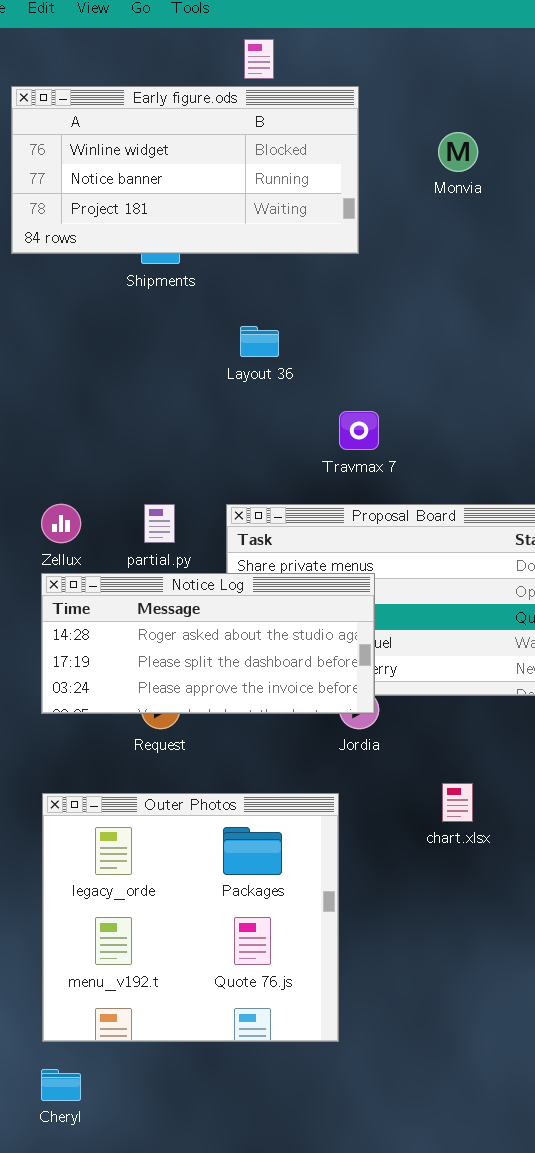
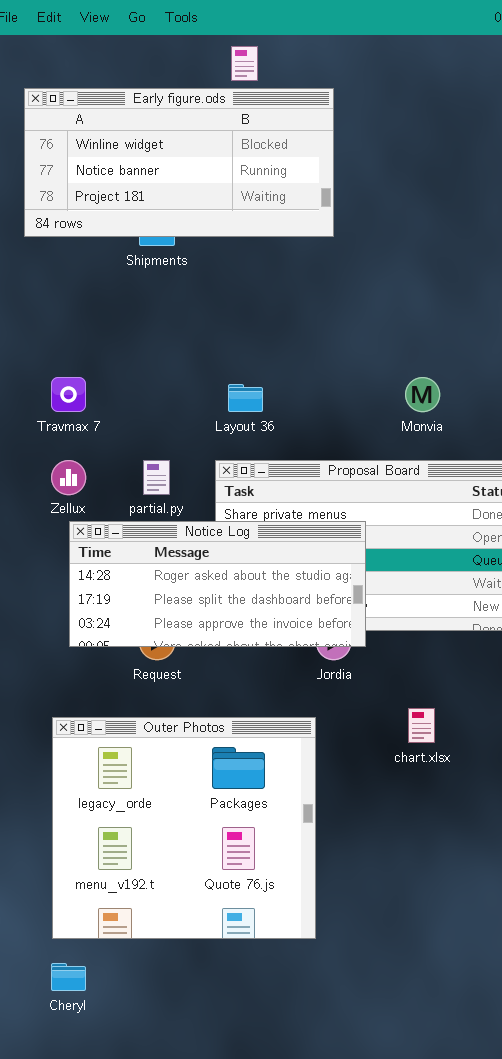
Monvia: [438,132,478,172] -> [405,377,440,412], moved
Layout 36: [240,326,279,357] -> [228,384,263,412], moved
Travmax 7: [339,411,379,450] -> [51,377,86,412], moved
Notice Log: [41,573,375,714] -> [69,521,366,647], moved

